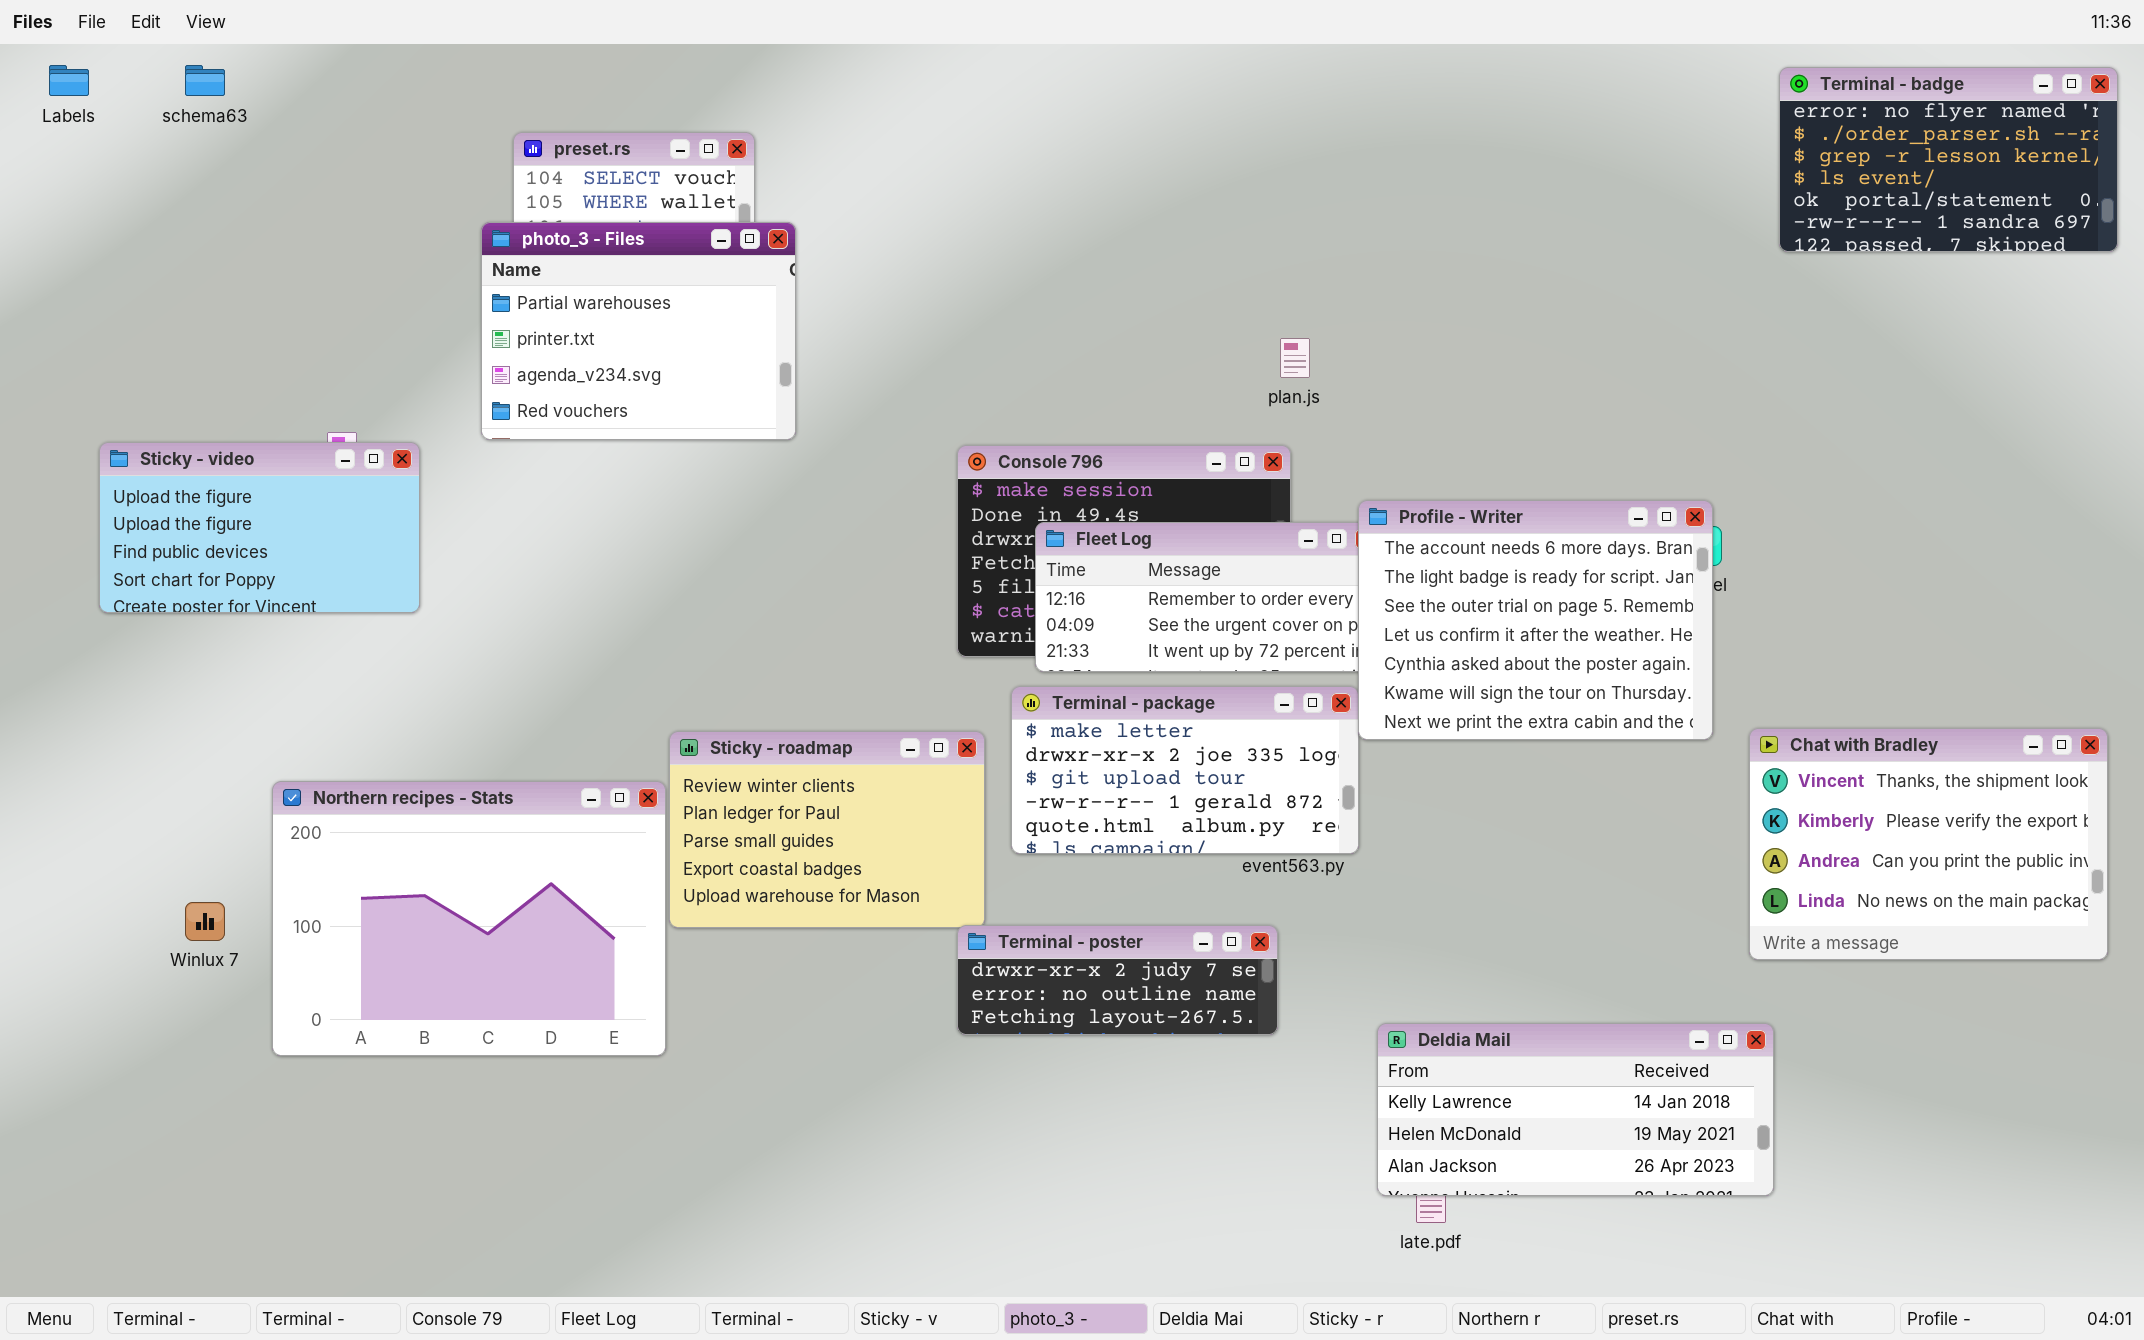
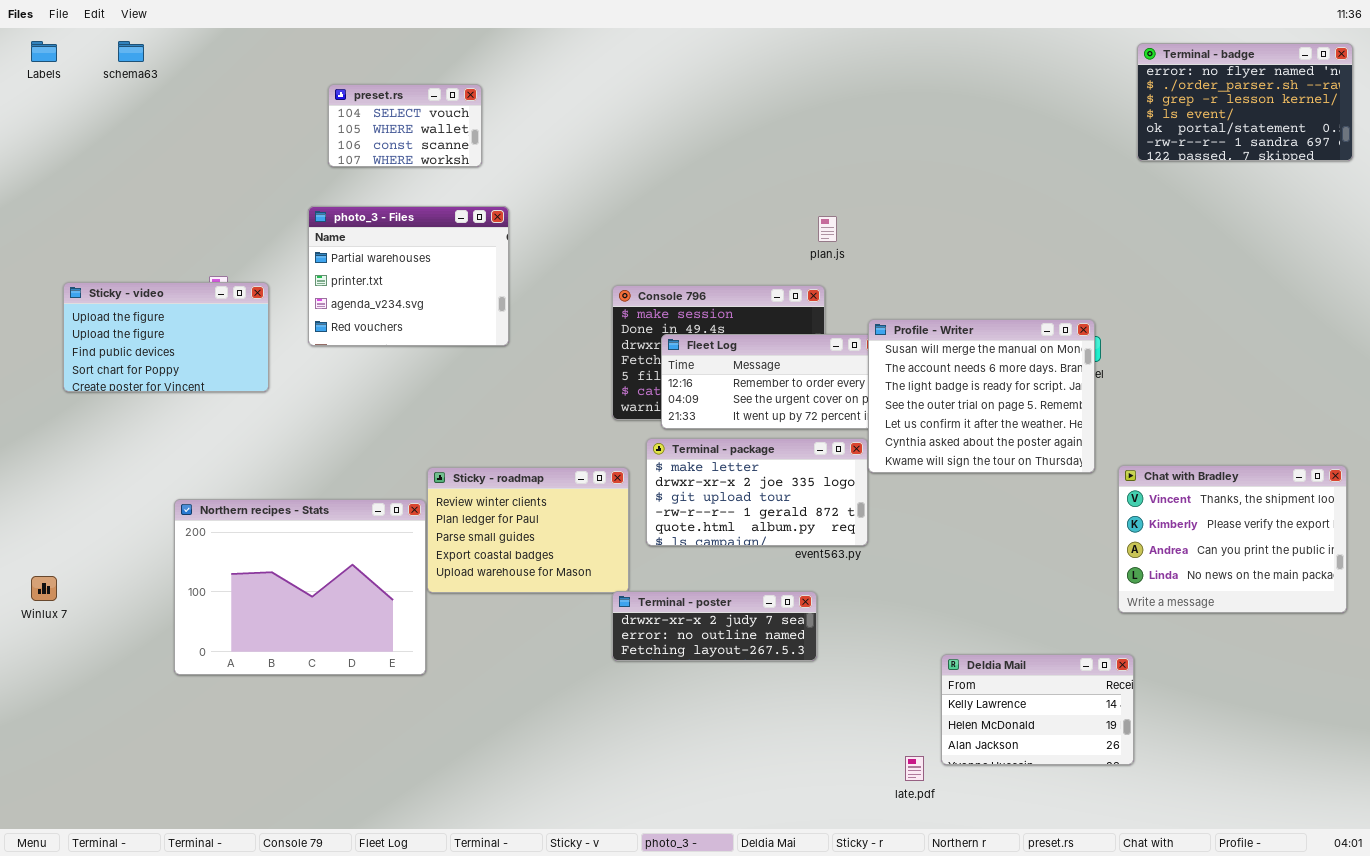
photo_3 - Files: [481,222,796,440] -> [308,206,509,346], moved
Profile - Writer: [1358,500,1713,740] -> [868,319,1095,473], scrolled up 1 row
Winlux 7: [185,902,225,941] -> [31,576,57,601], moved
Deldia Mail: [1377,1023,1774,1196] -> [941,654,1134,765], resized

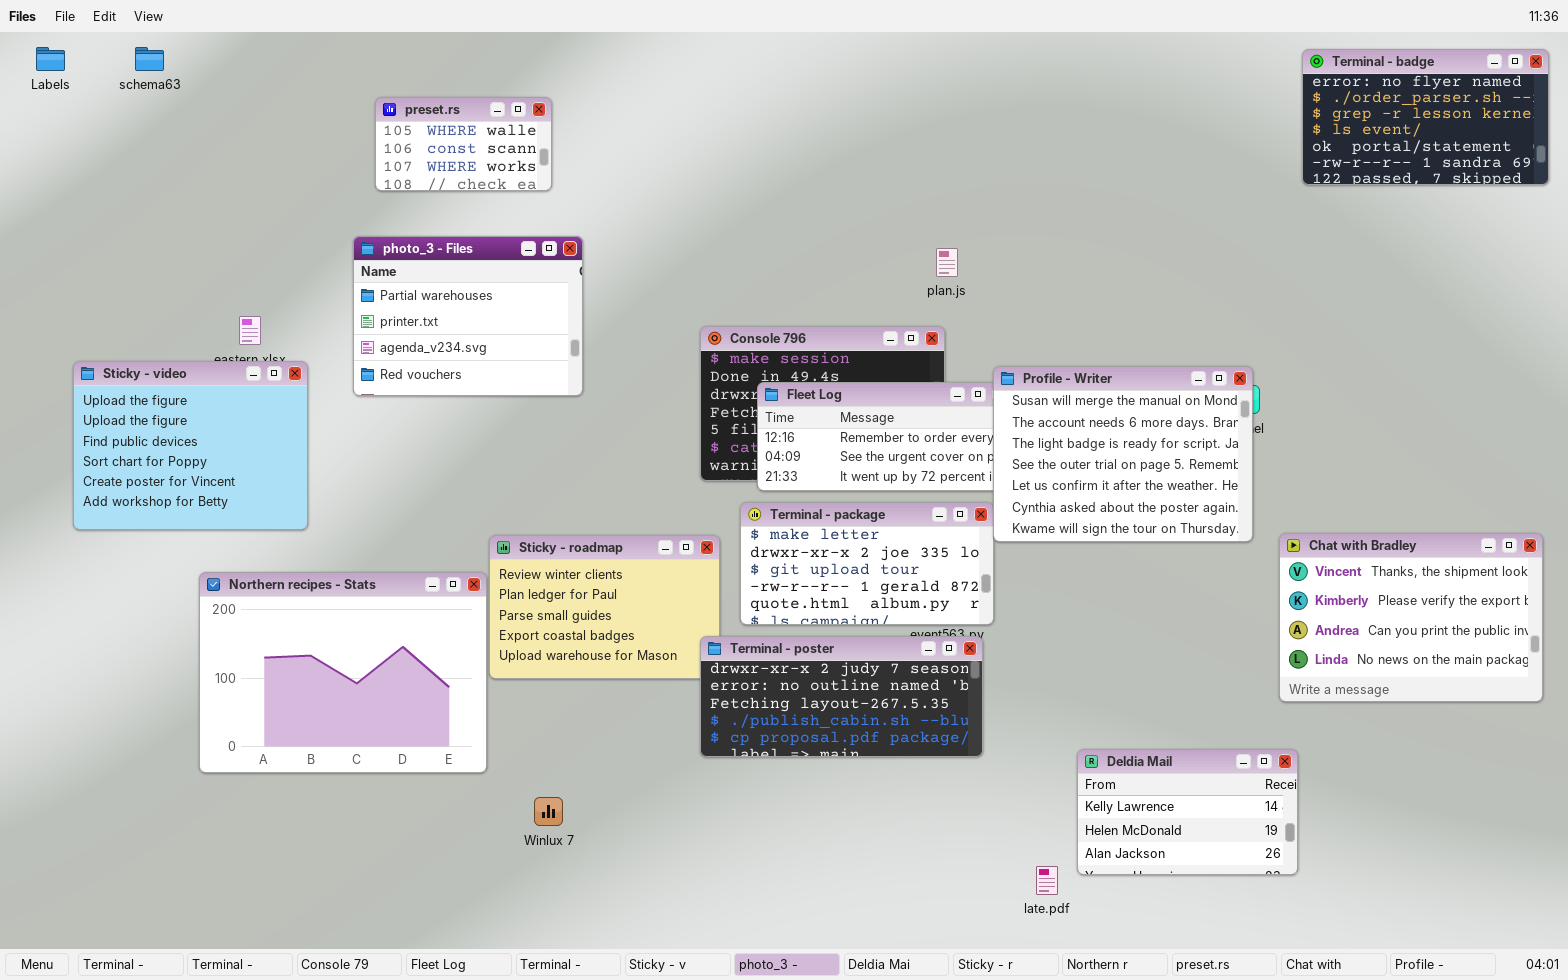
preset.rs: [328,84,482,167] -> [375,97,552,191], scrolled down 1 row
Sticky - video: [63,282,269,392] -> [73,361,308,530], moved, resized
Winlux 7: [31,576,57,601] -> [534,797,563,826], moved
Terminal - poster: [612,591,817,661] -> [700,636,983,757], resized

